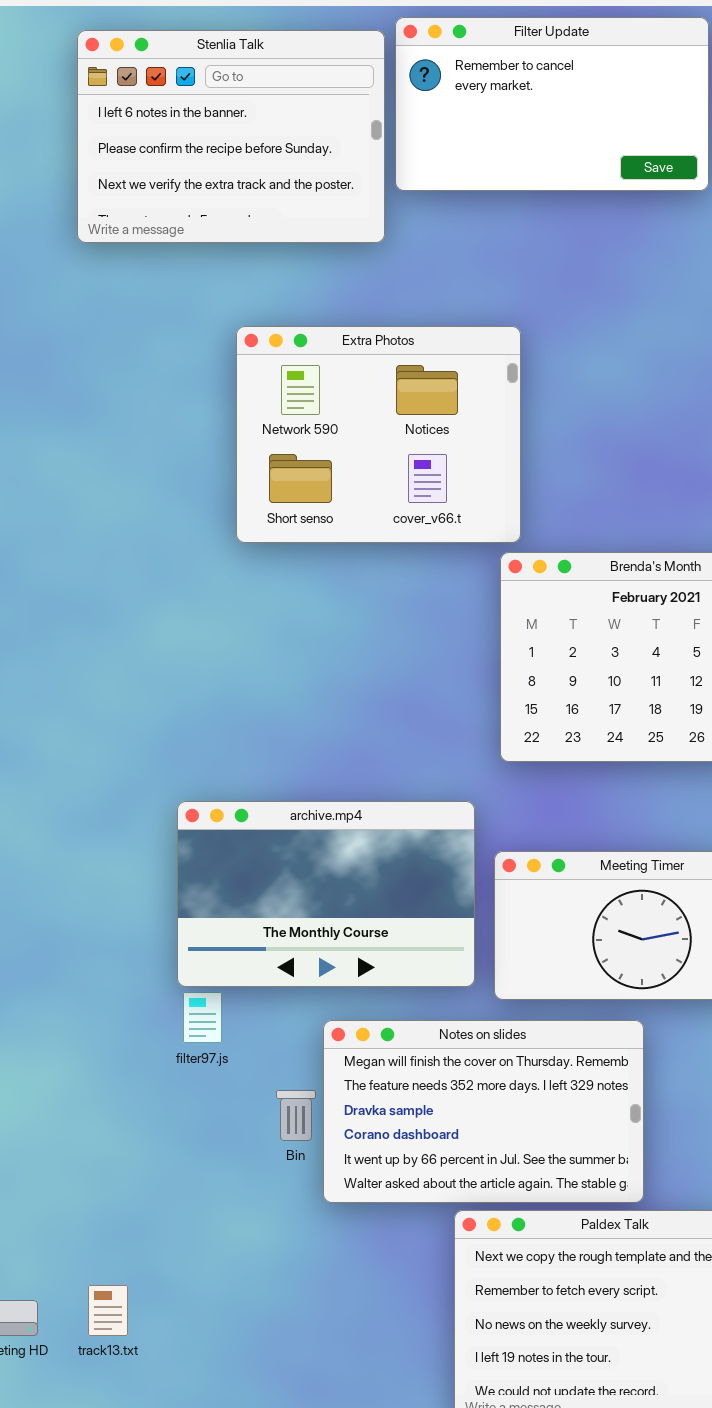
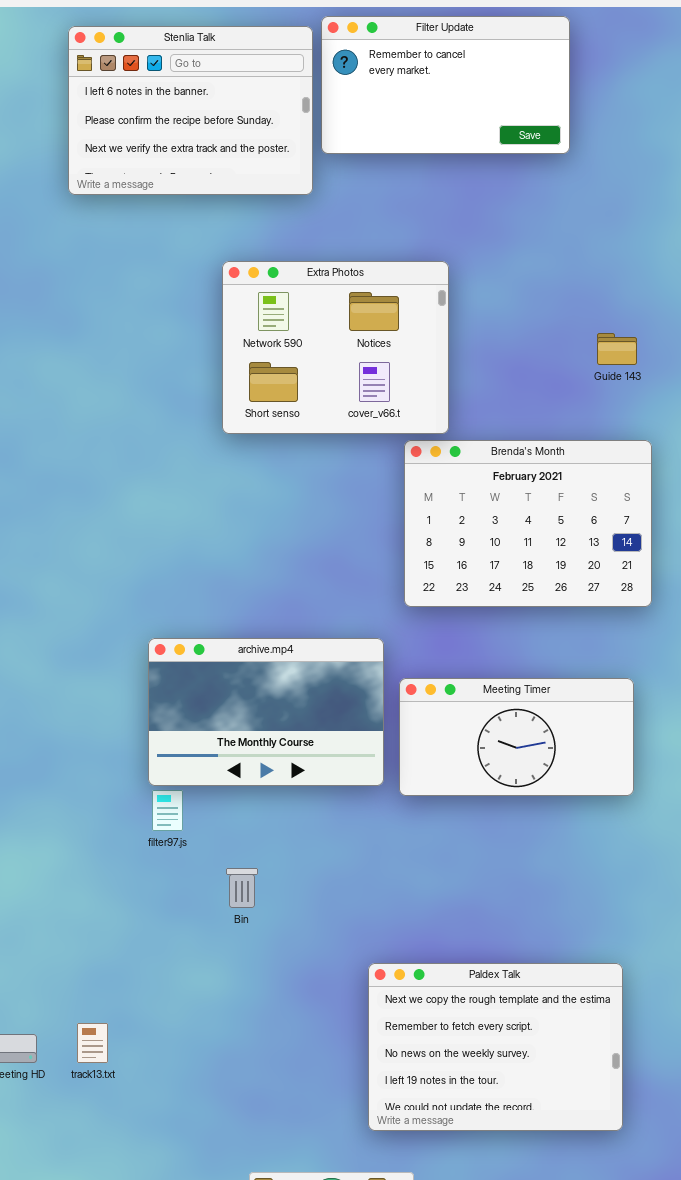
Extra Photos: [236,326,521,543] -> [222,261,449,434], moved
Notes on slides: [323,1020,644,1203] -> none, closed

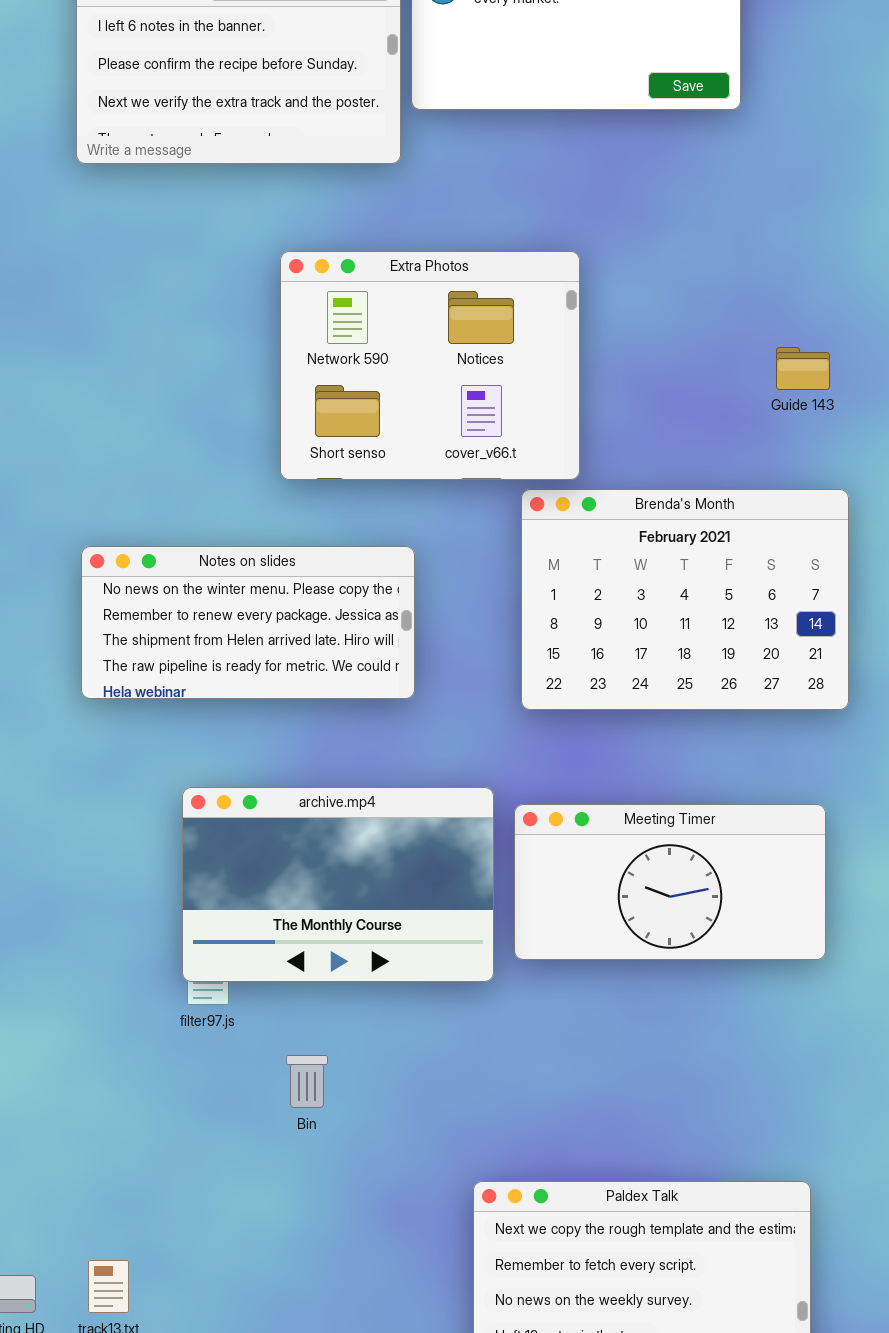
Notes on slides: none -> [81,546,415,699], opened
archive.mp4: [148,638,384,786] -> [182,787,494,982], moved

